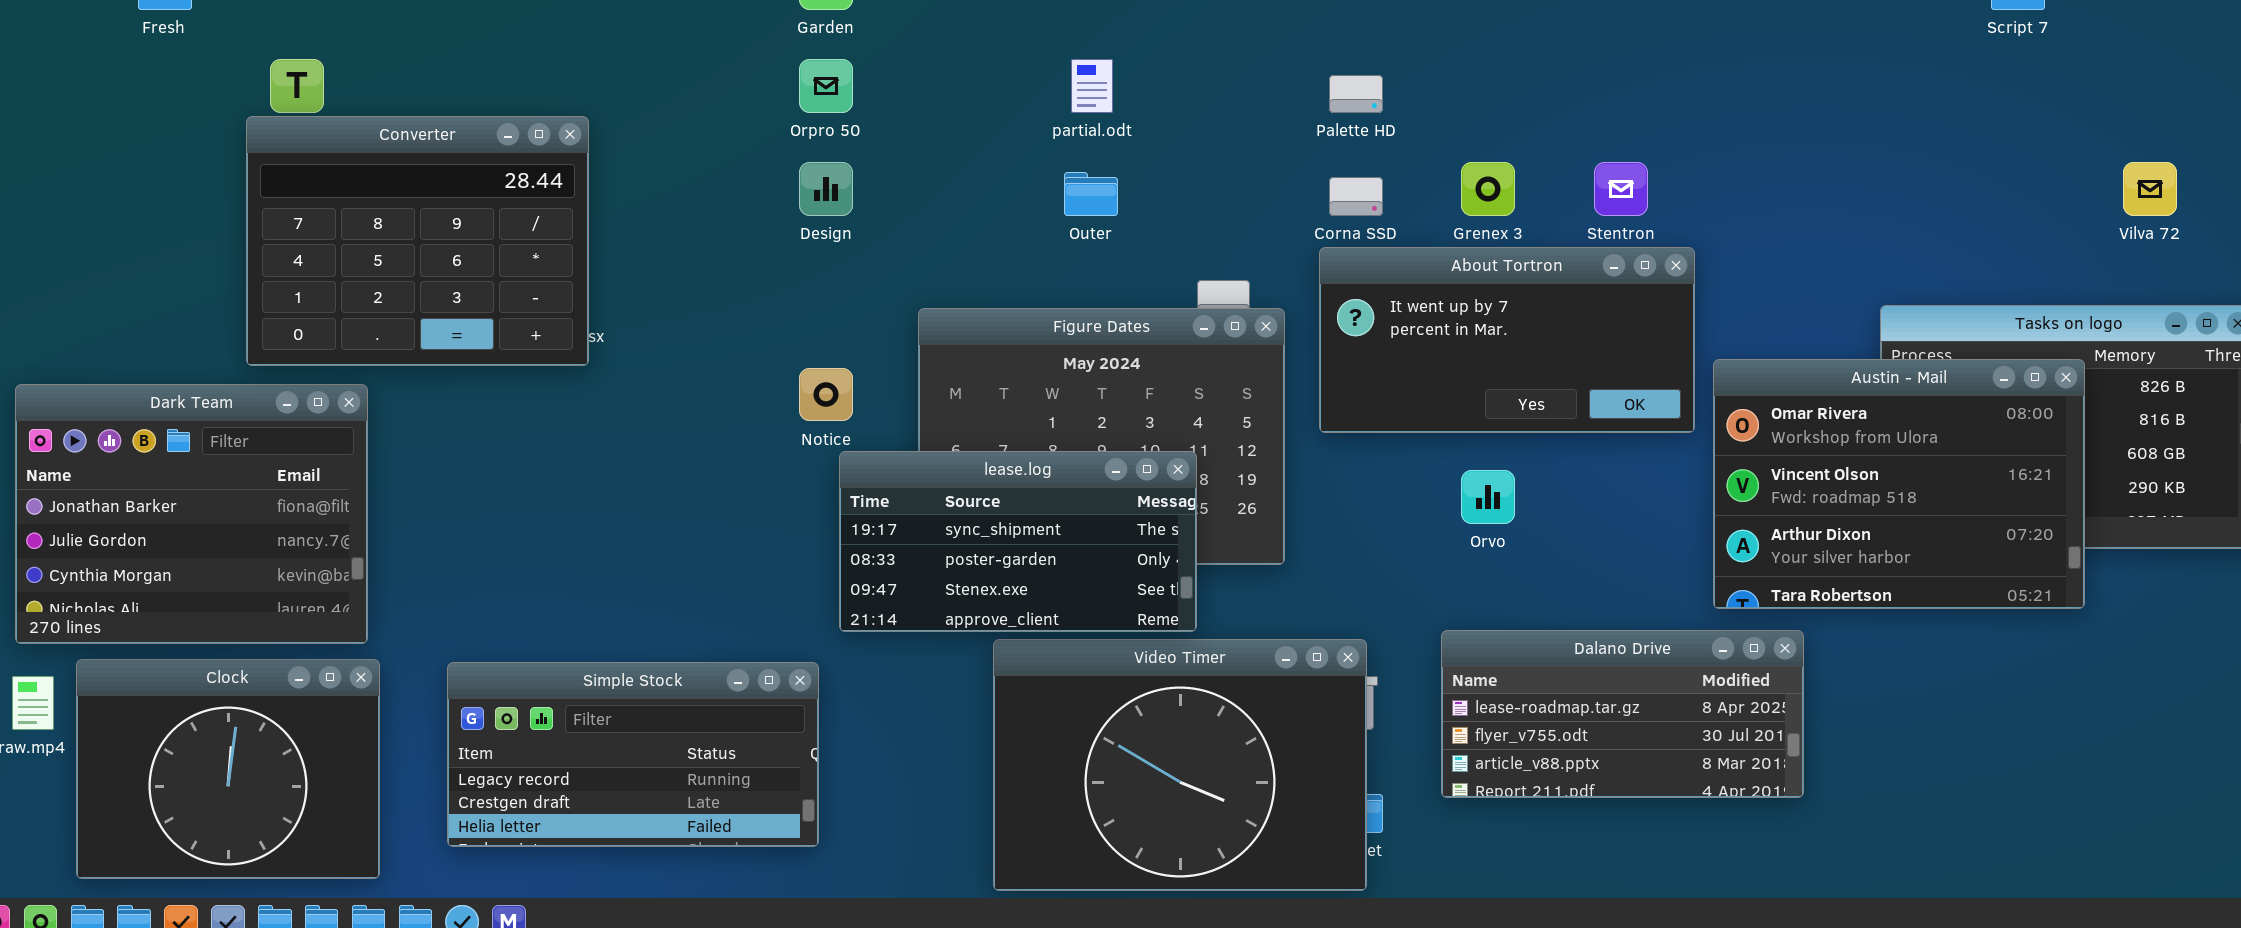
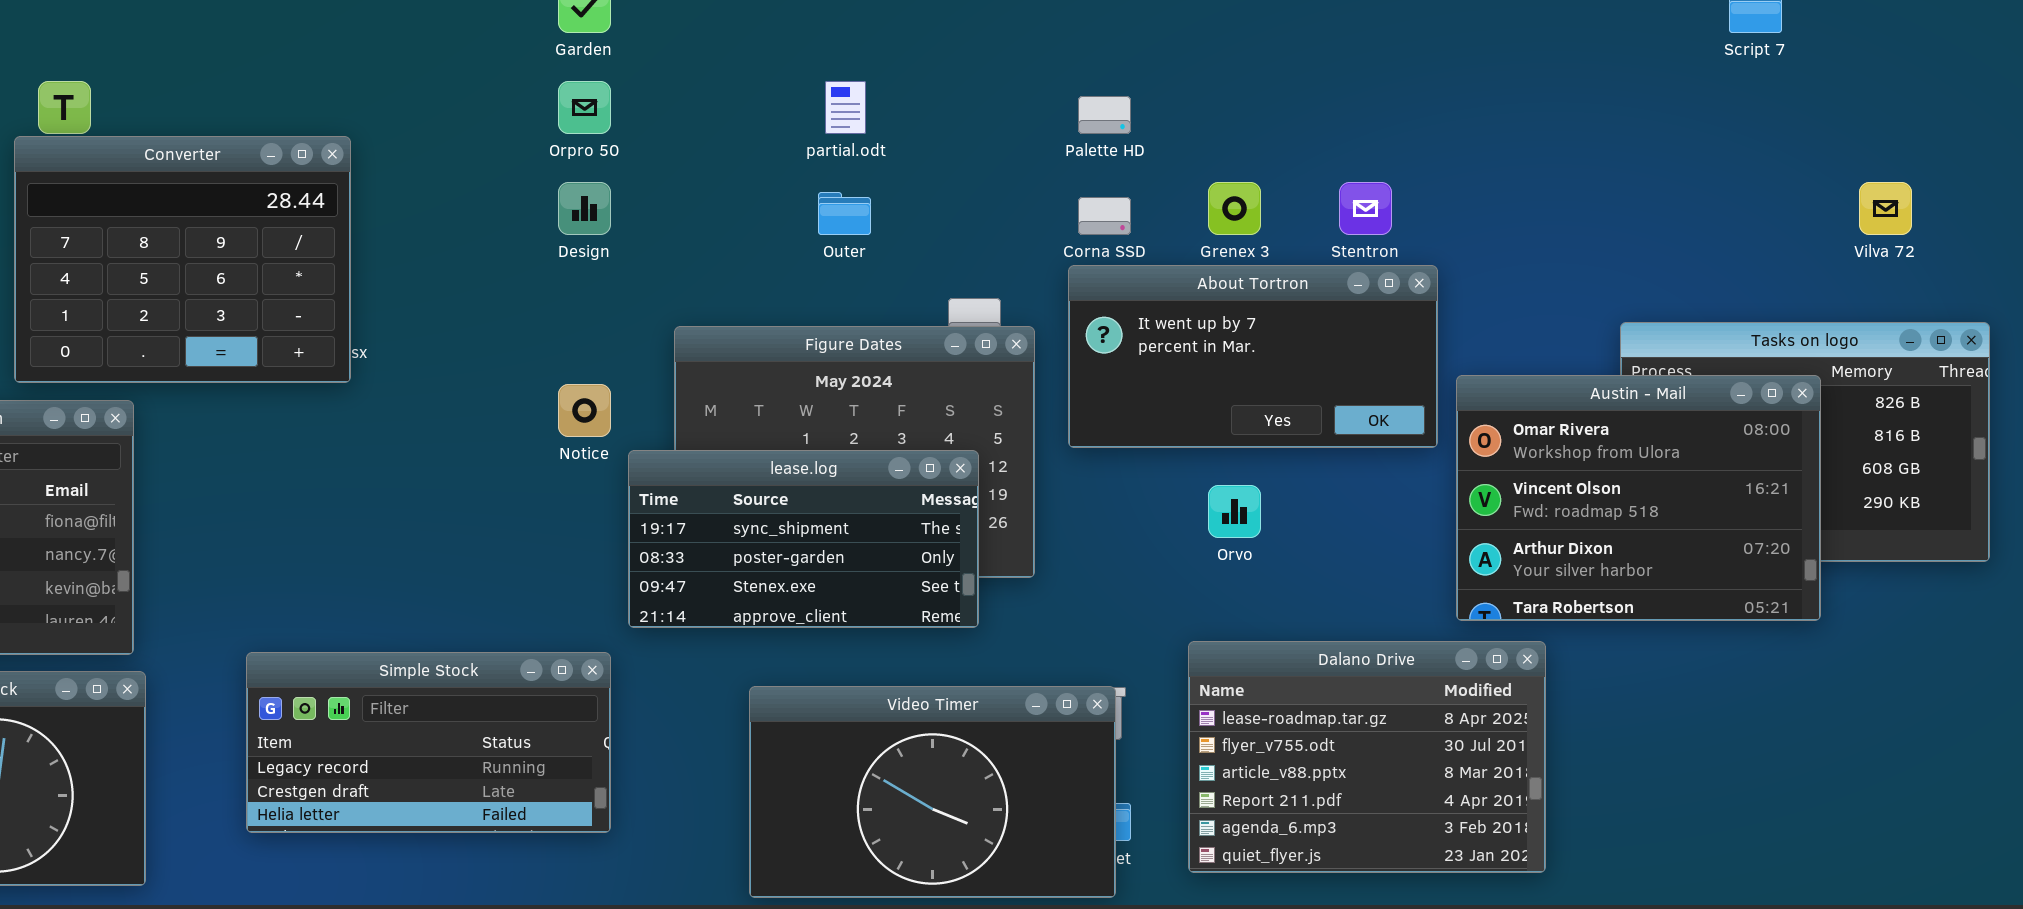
lease.log: [839,451,1197,632] -> [628,450,979,628], moved
Dalano Drive: [1441,630,1804,798] -> [1188,641,1546,873], resized
Video Timer: [993,639,1367,891] -> [749,686,1116,898], resized
Simple Stock: [447,662,819,847] -> [246,652,611,833], moved

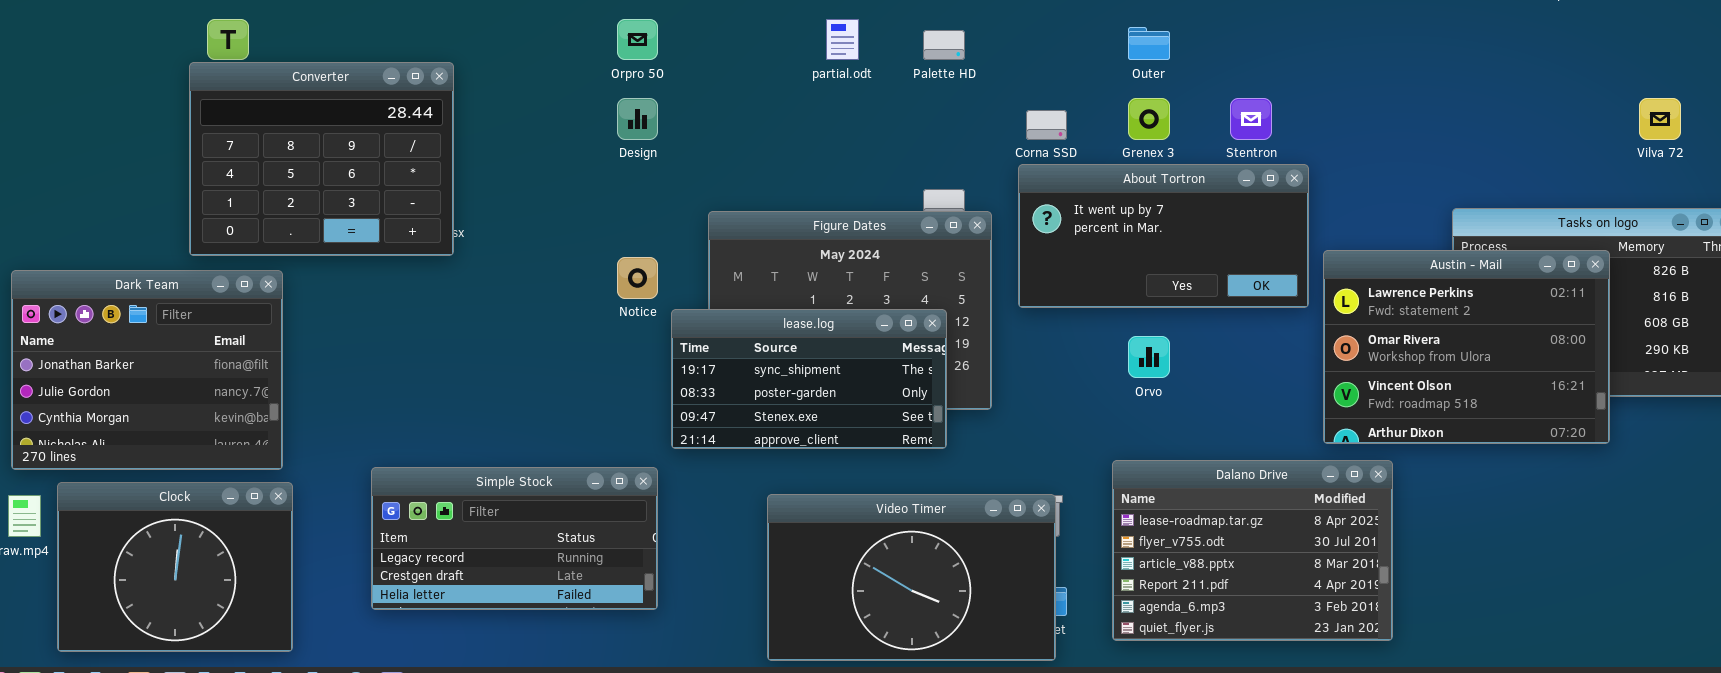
Palette HD: [1078,96,1131,134] -> [923,30,965,60], moved
Outer: [818,192,871,235] -> [1128,27,1170,60], moved
Austin - Mail: [1456,375,1821,621] -> [1323,250,1610,444], scrolled up 1 row

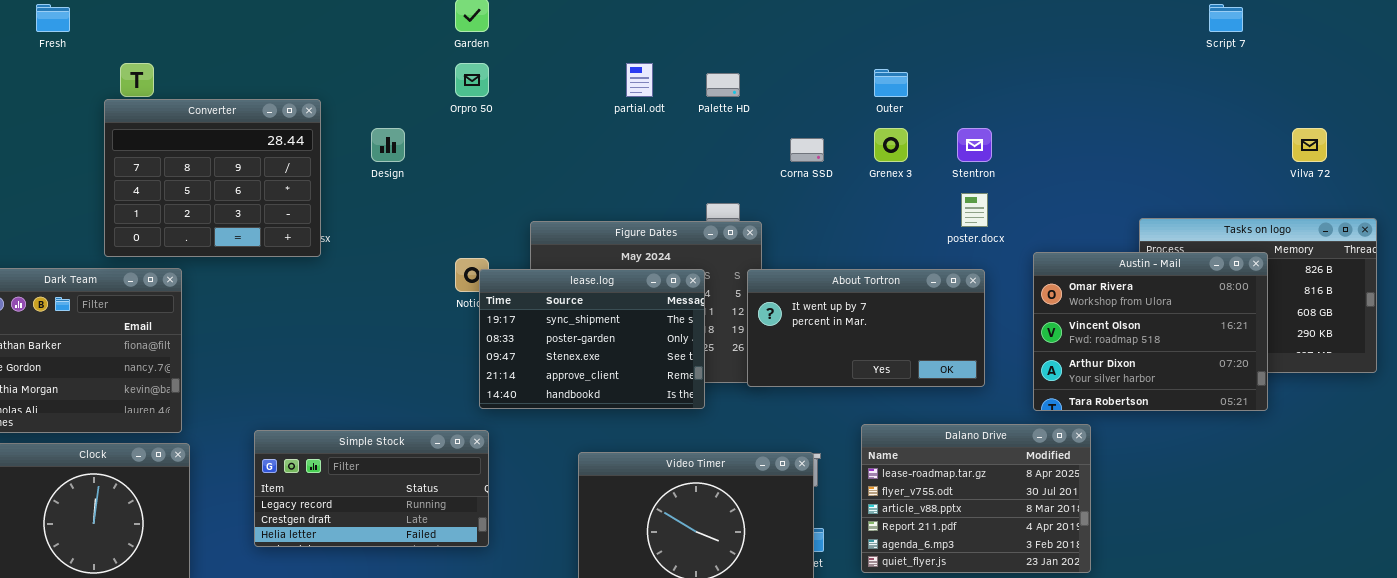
Design: [617,98,658,140] -> [371,128,405,162], moved
About Tortron: [1018,164,1309,308] -> [747,269,985,387], moved
Austin - Mail: [1323,250,1610,444] -> [1033,252,1268,411], scrolled down 1 row
lease.log: [671,309,947,449] -> [479,269,705,409], moved, resized

